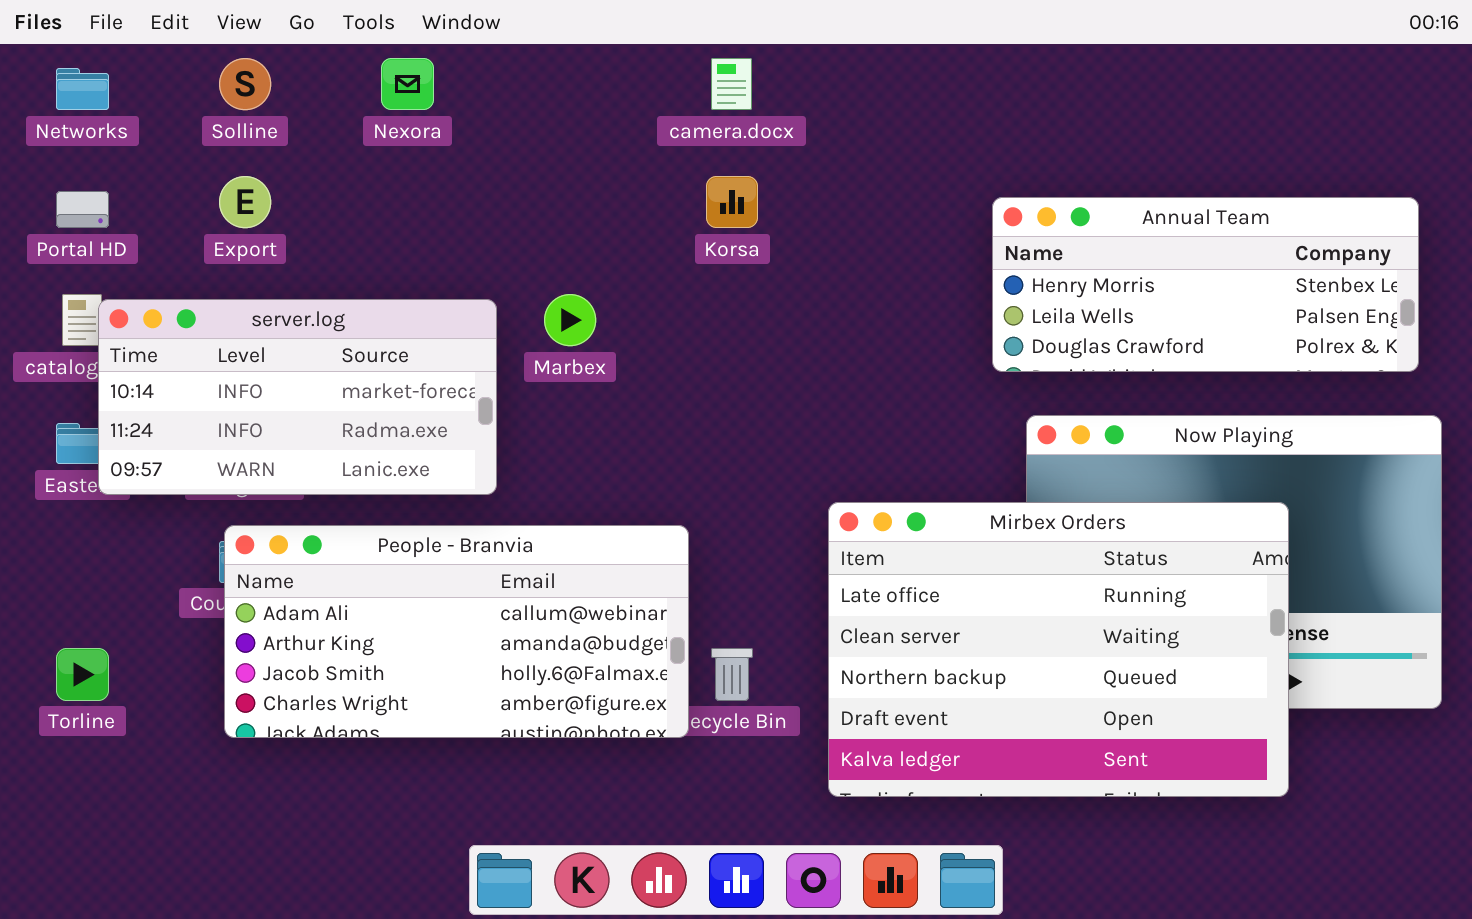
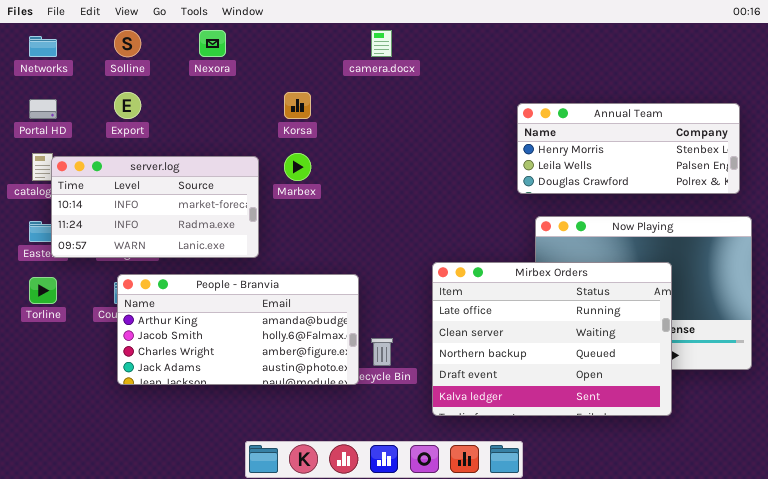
Korsa: [706,176,758,228] -> [284,92,311,119], moved
People - Branvia: [224,525,689,738] -> [117,274,359,385], scrolled down 1 row
Torline: [56,648,109,701] -> [29,277,57,304], moved

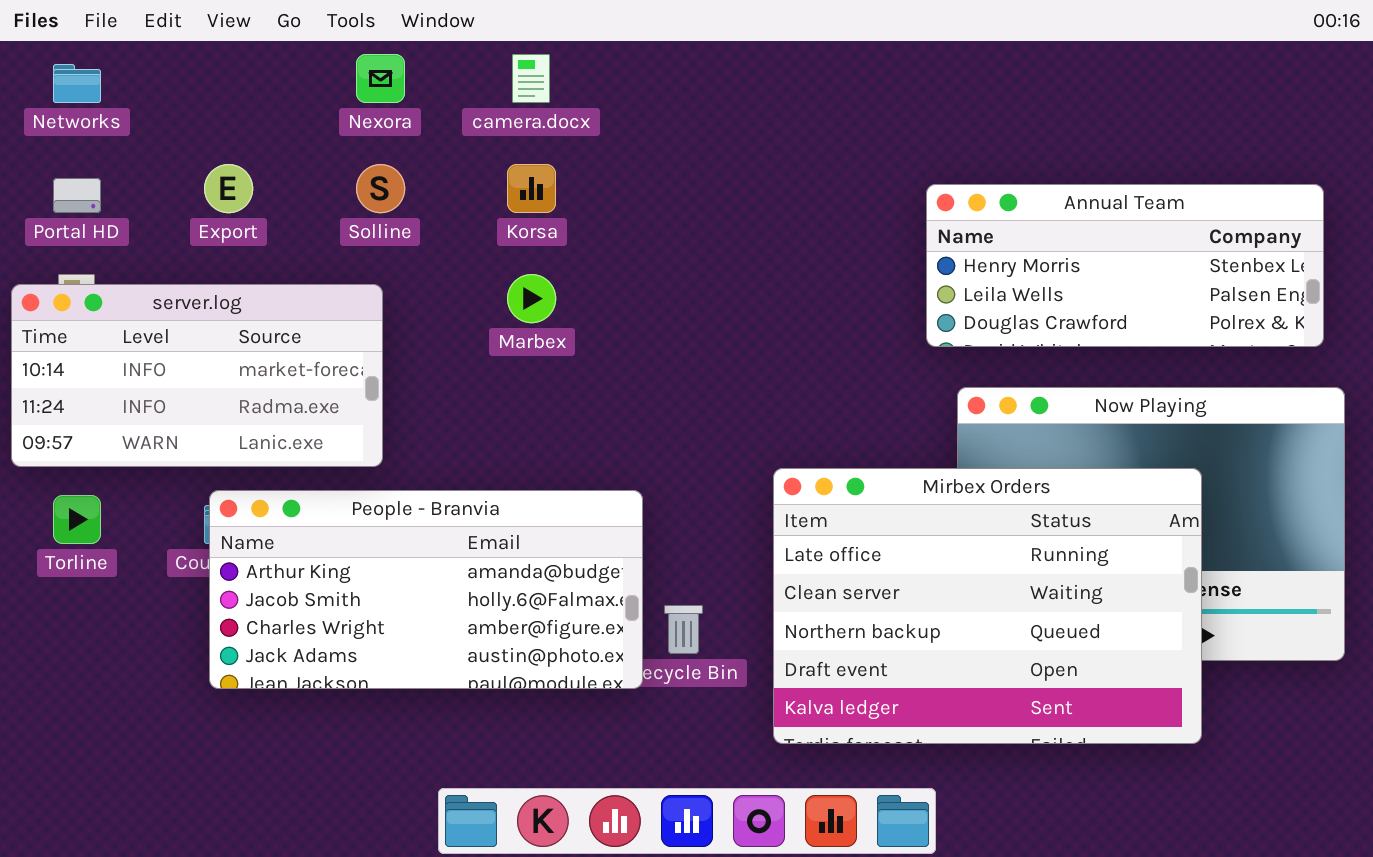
Solline: [114,30,141,57] -> [356,164,405,213], moved
camera.docx: [371,30,392,57] -> [512,54,550,103], moved
server.log: [51,156,259,258] -> [11,284,383,467], moved

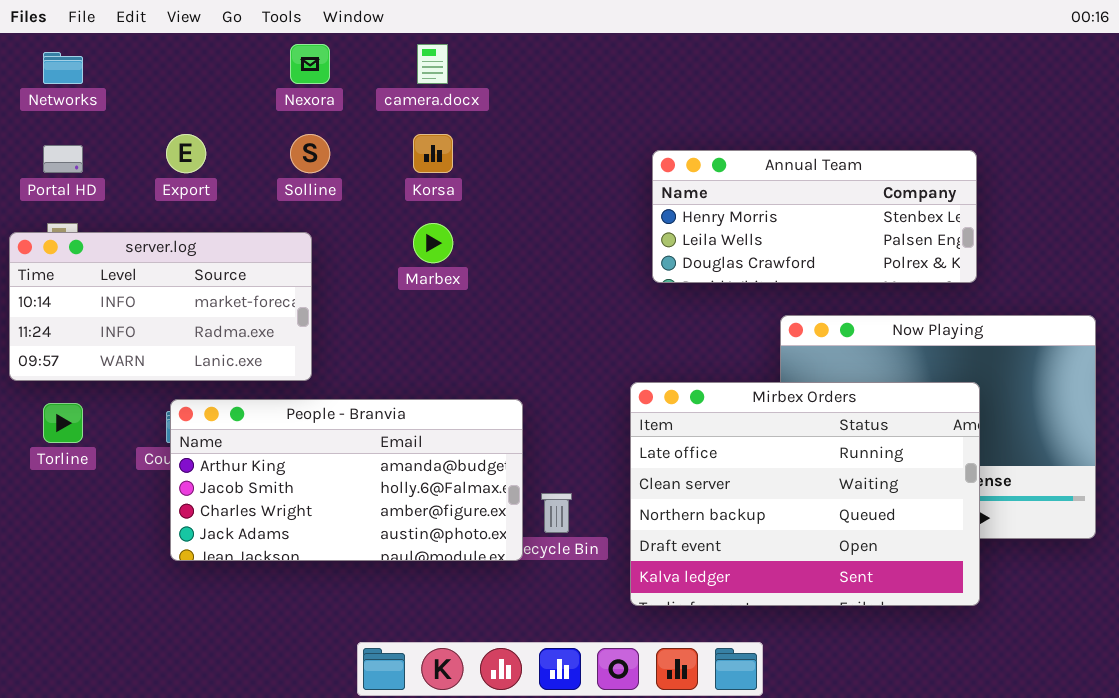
Annual Team: [926,184,1324,347] -> [652,150,977,283], moved

